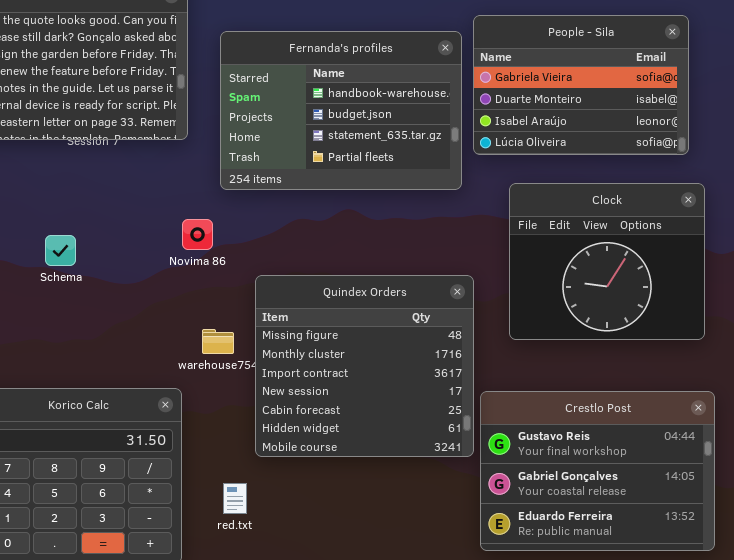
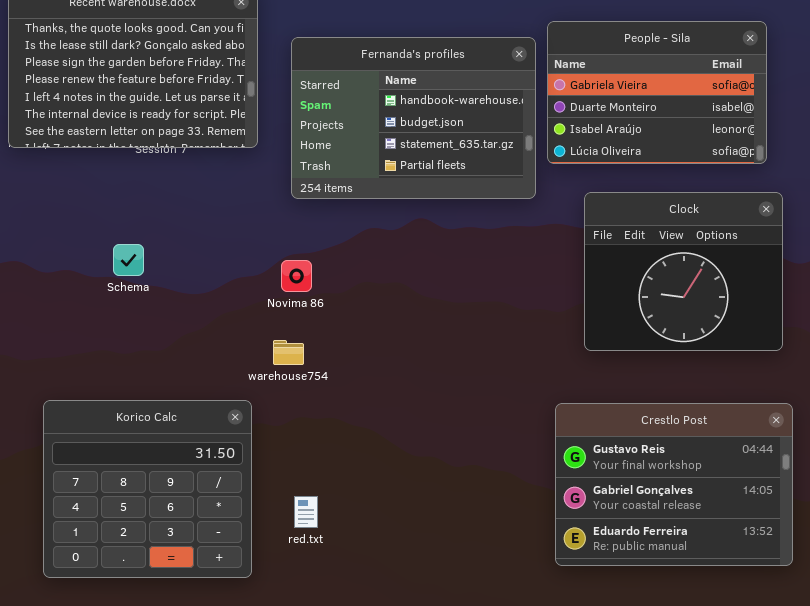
Novima 86: [182,219,213,250] -> [281,260,312,292], moved
Quindex Orders: [255,275,474,457] -> none, closed

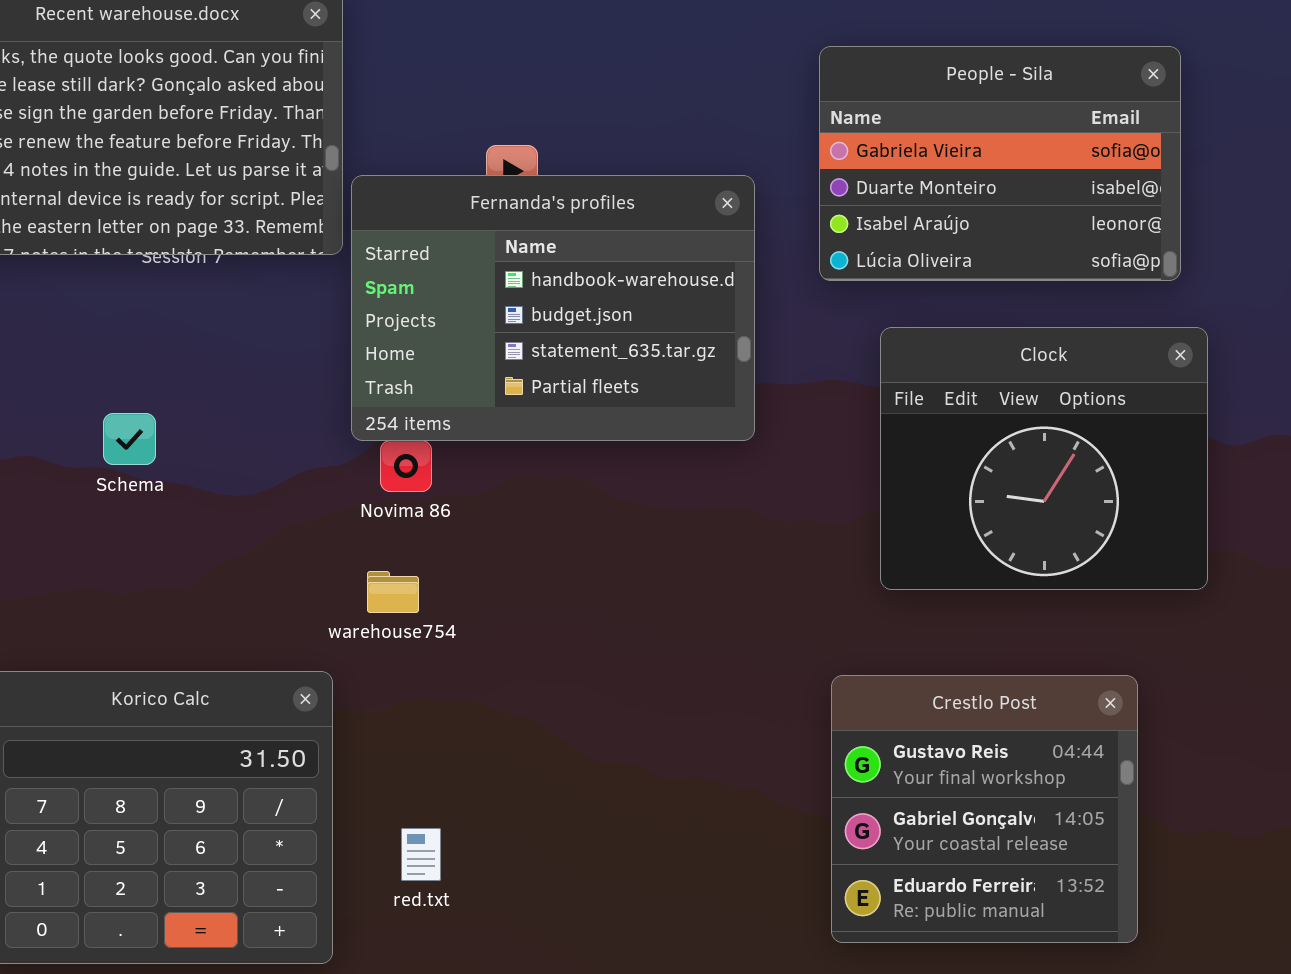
Fernanda's profiles: [291,37,536,199] -> [351,175,755,441], moved
Crestlo Post: [555,403,793,566] -> [831,675,1138,943], resized

